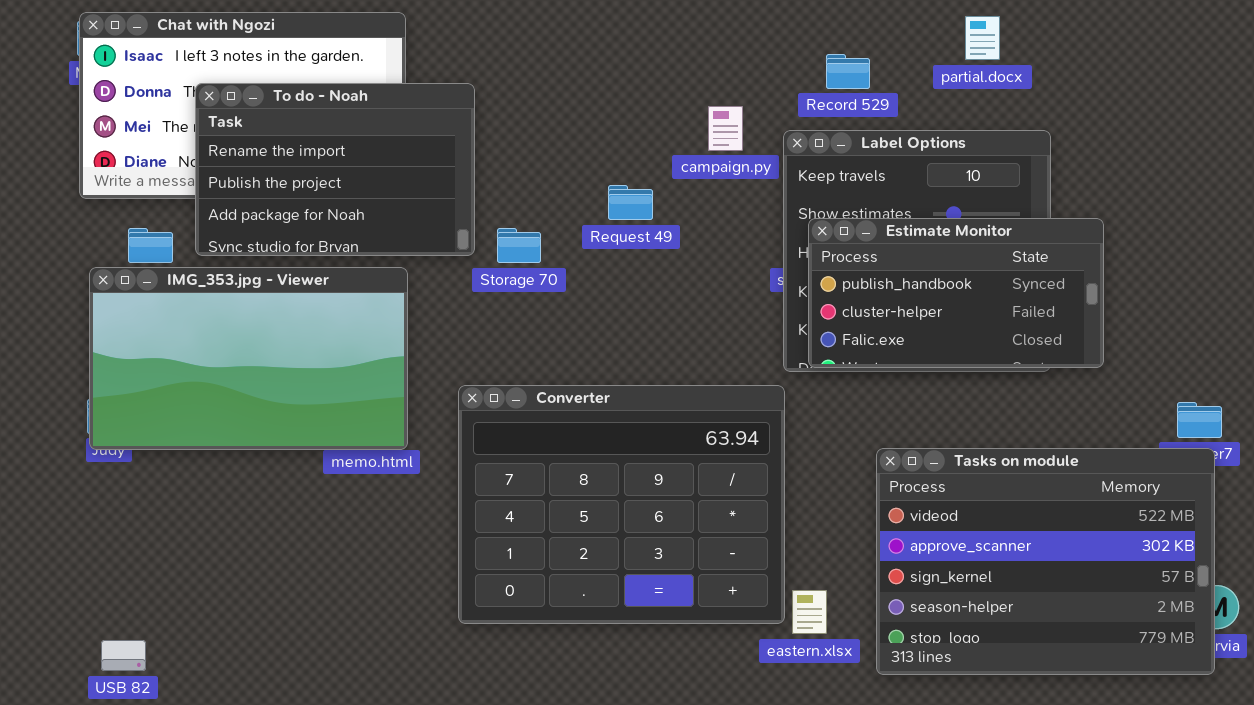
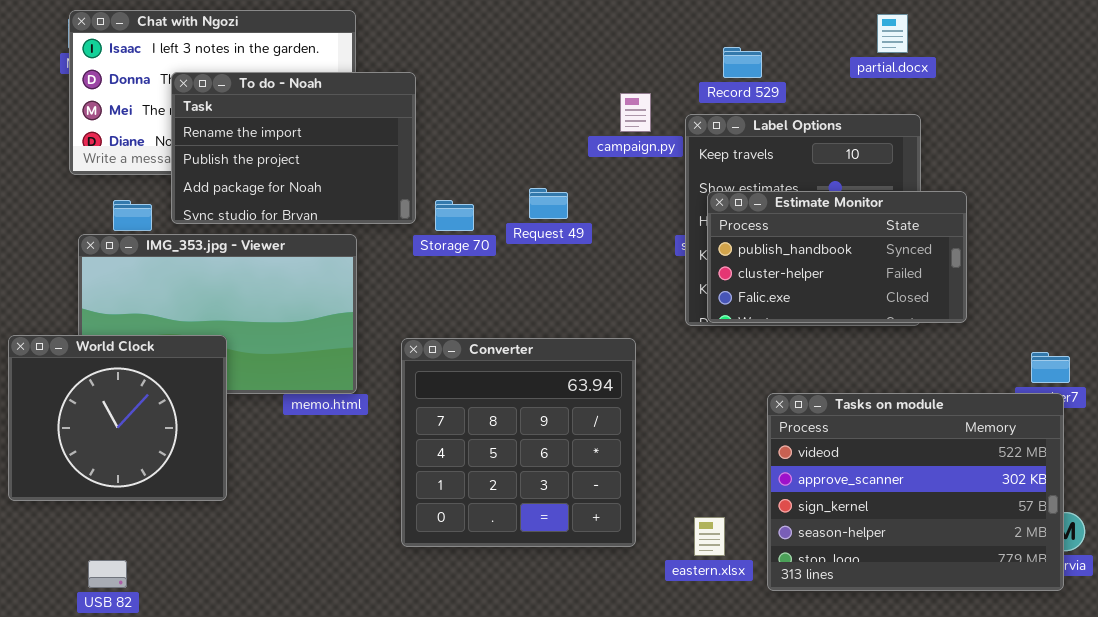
partial.docx: [965,16,1000,60] -> [877,14,908,53], moved
Request 49: [608,185,653,220] -> [529,188,568,219], moved
World Clock: none -> [8,335,227,501], opened
Converter: [458,385,785,624] -> [401,338,636,547], resized

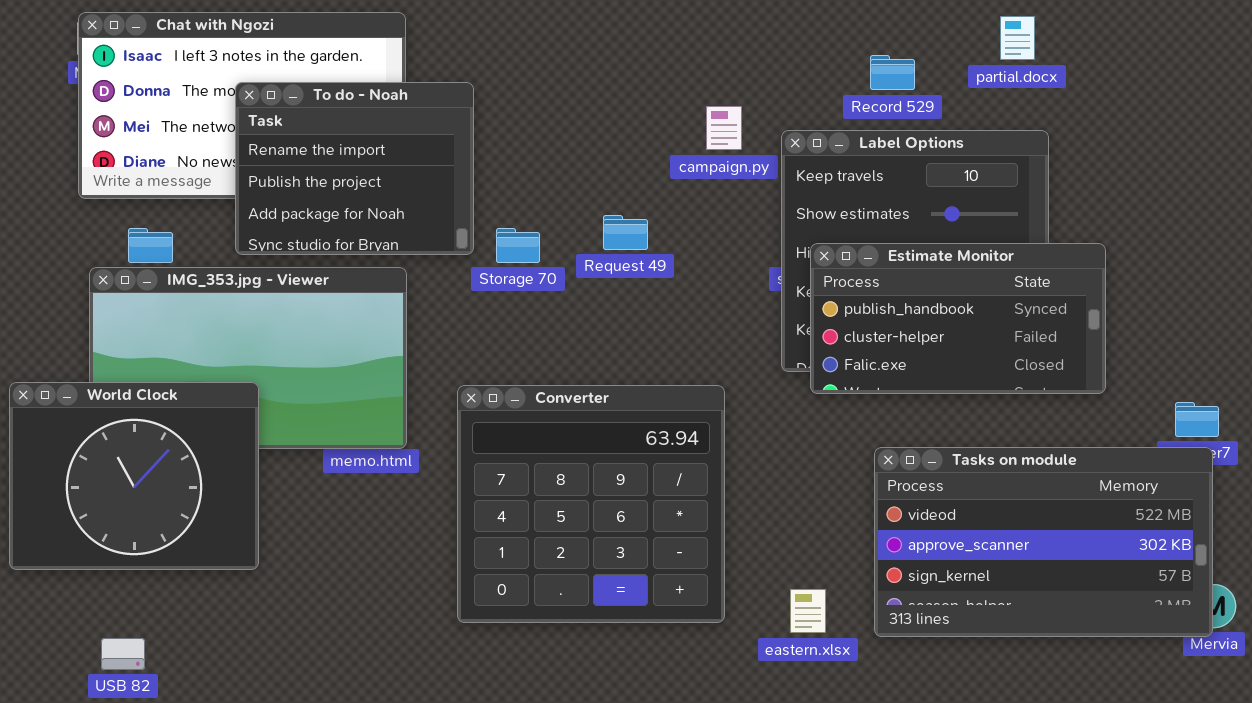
Record 529: [723,47,762,78] -> [870,55,915,90], moved
To do - Noah: [171,72,416,224] -> [235,82,474,255], resized
Estimate Monitor: [707,191,967,323] -> [810,243,1106,394], moved
Tasks on module: [767,393,1064,591] -> [874,447,1213,637], resized

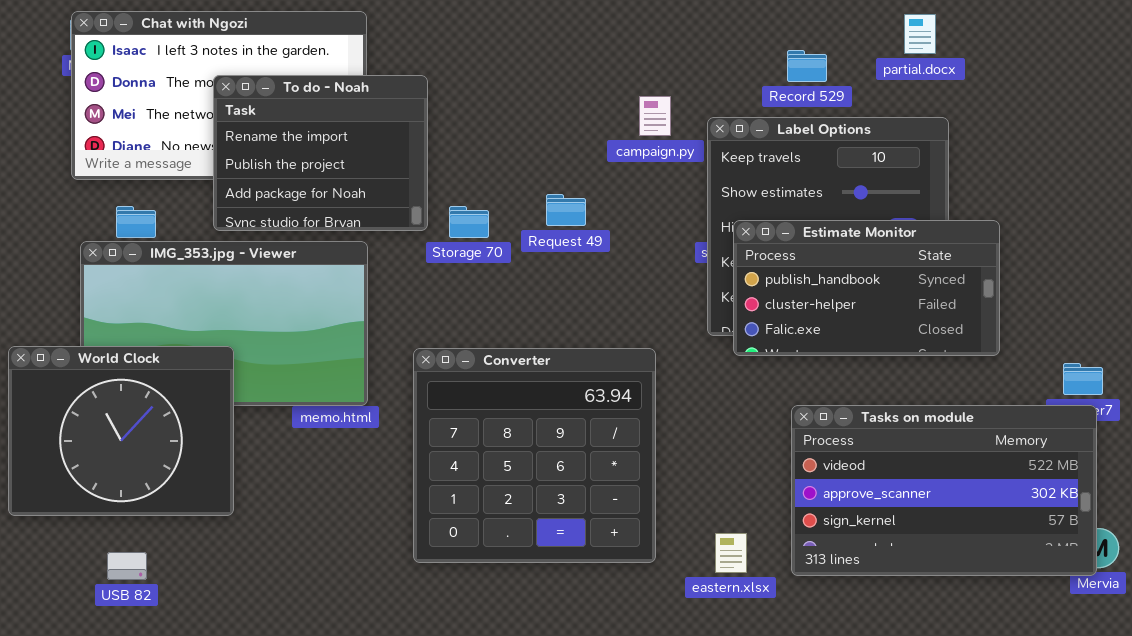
USB 82: [101,638,145,670] -> [107,552,147,580], moved

